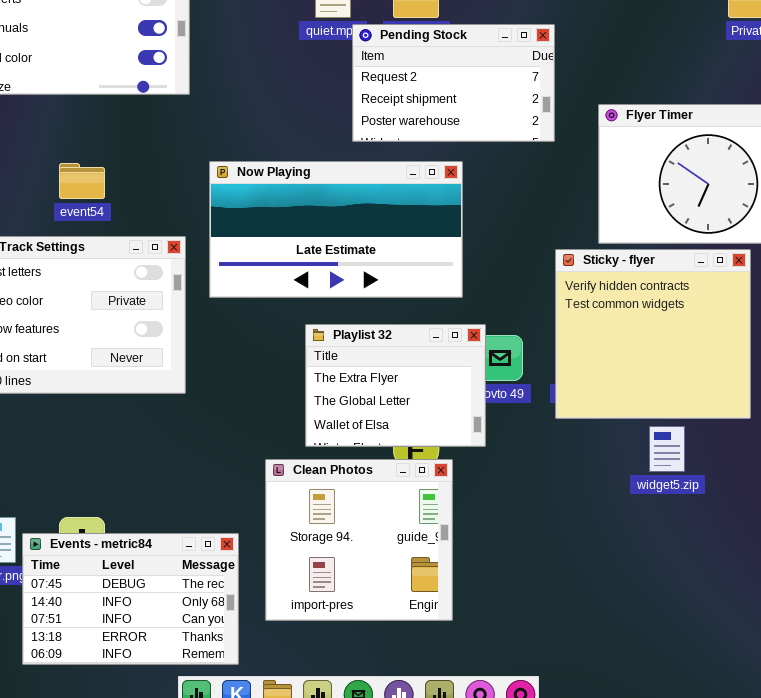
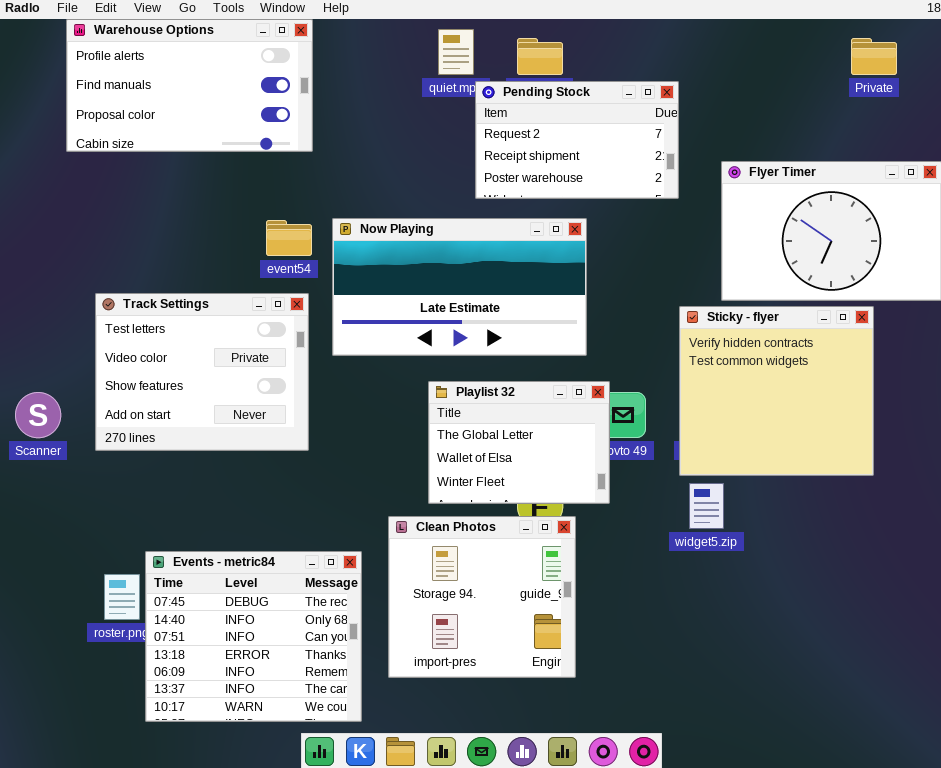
event54: [59,163,105,199] -> [266,220,312,256], moved
Playlist 32: [305,324,486,447] -> [428,381,610,504], scrolled down 1 row
widget5.zip: [649,426,685,472] -> [689,483,724,529], moved
Events - metric84: [22,533,239,665] -> [145,551,362,722], resized

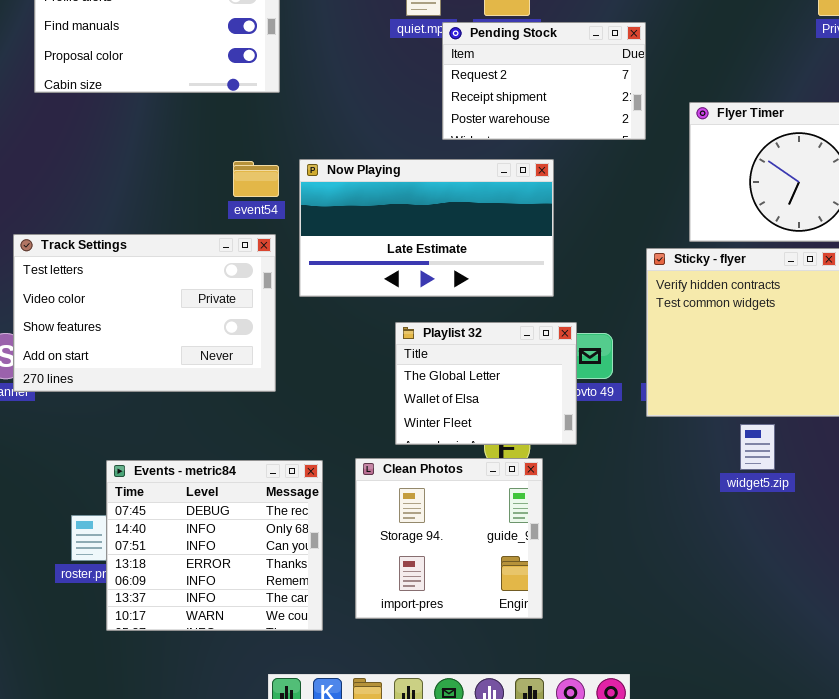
Track Settings: [95,293,309,451] -> [13,234,276,392], resized
widget5.zip: [689,483,724,529] -> [740,424,775,470], moved
Events - metric84: [145,551,362,722] -> [106,460,323,631], moved

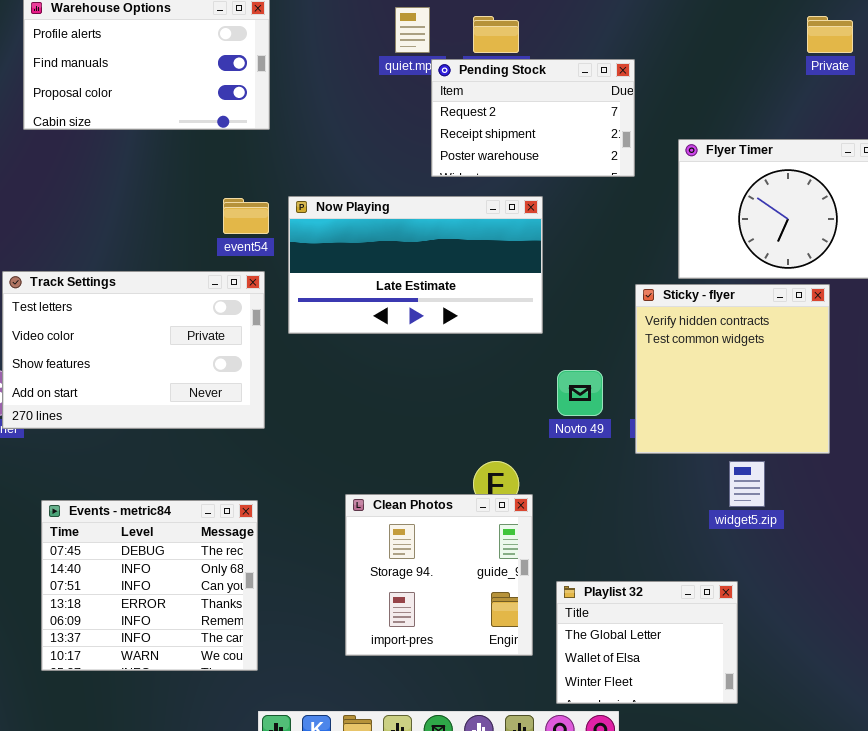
Playlist 32: [395,322,577,445] -> [556,581,738,704], moved
Events - metric84: [106,460,323,631] -> [41,500,258,671], moved

